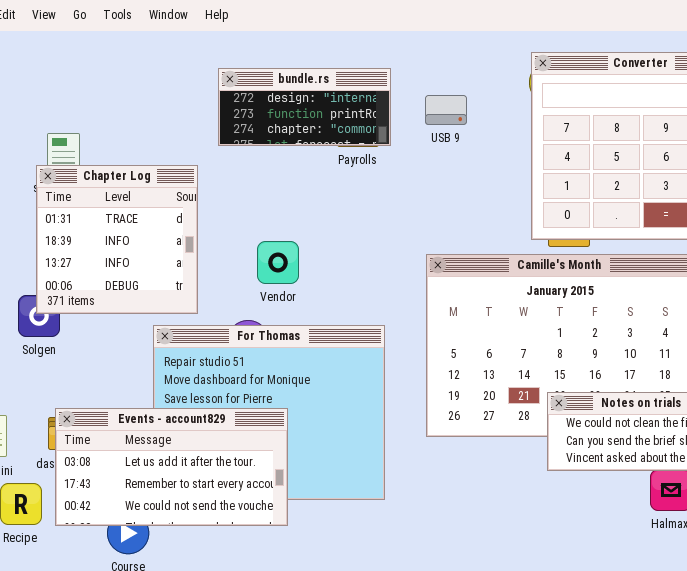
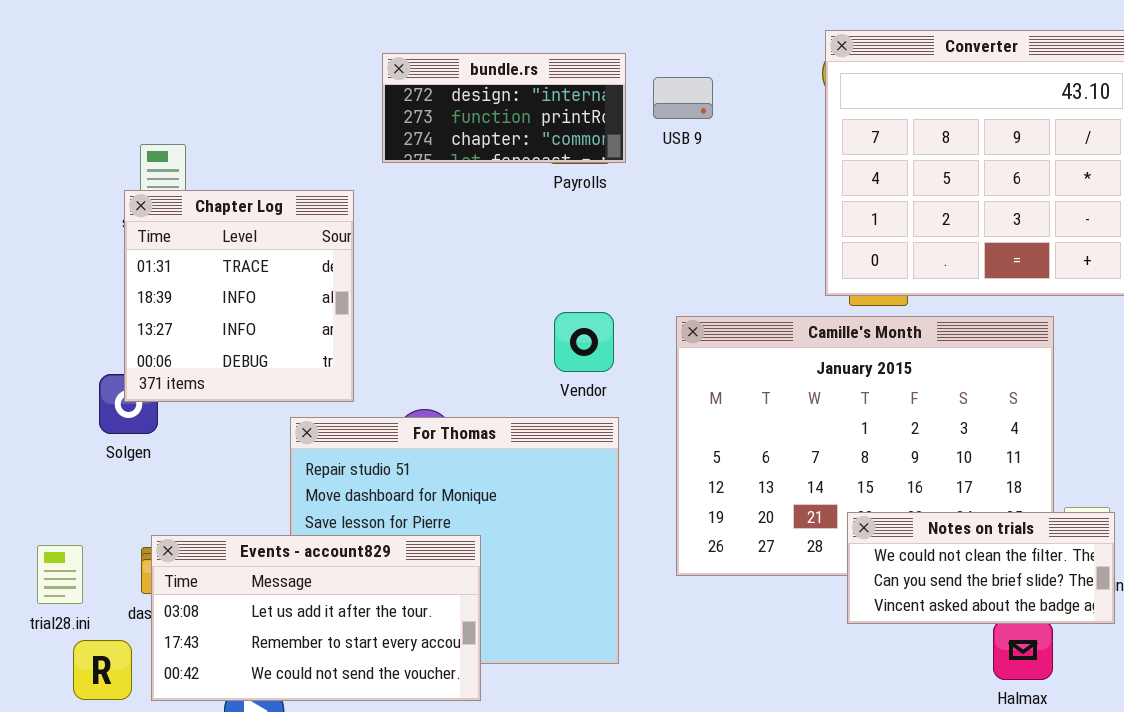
USB 9: [425,95,467,125] -> [653,77,713,119], moved
Vendor: [257,241,299,284] -> [554,312,614,372], moved

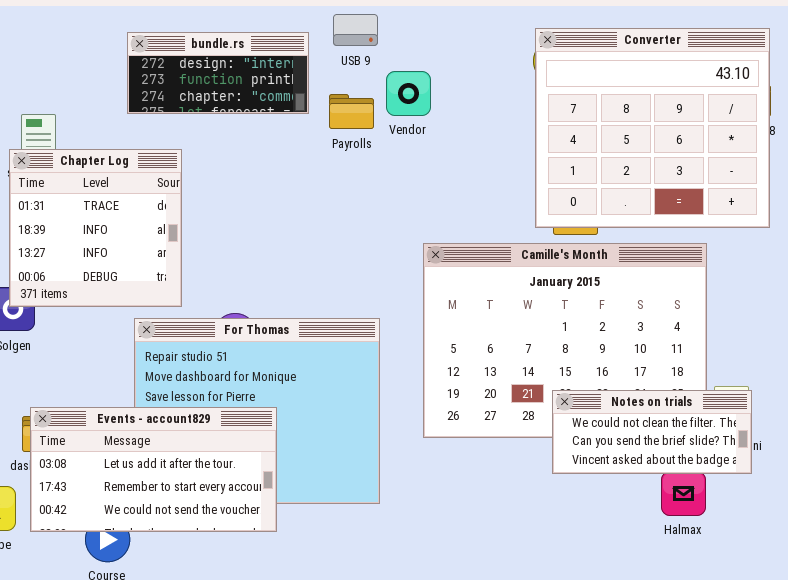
bundle.rs: [382,53,626,163] -> [127,32,309,114], moved
USB 9: [653,77,713,119] -> [333,14,378,46], moved
Vendor: [554,312,614,372] -> [386,71,431,116], moved

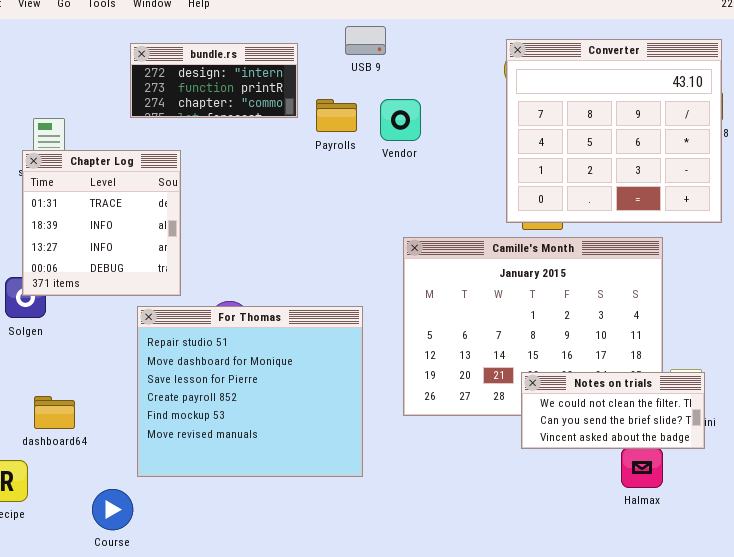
USB 9: [333,14,378,46] -> [345,26,386,55], moved
Vendor: [386,71,431,116] -> [380,99,421,141], moved
Events - account829: [30,407,277,532] -> none, closed

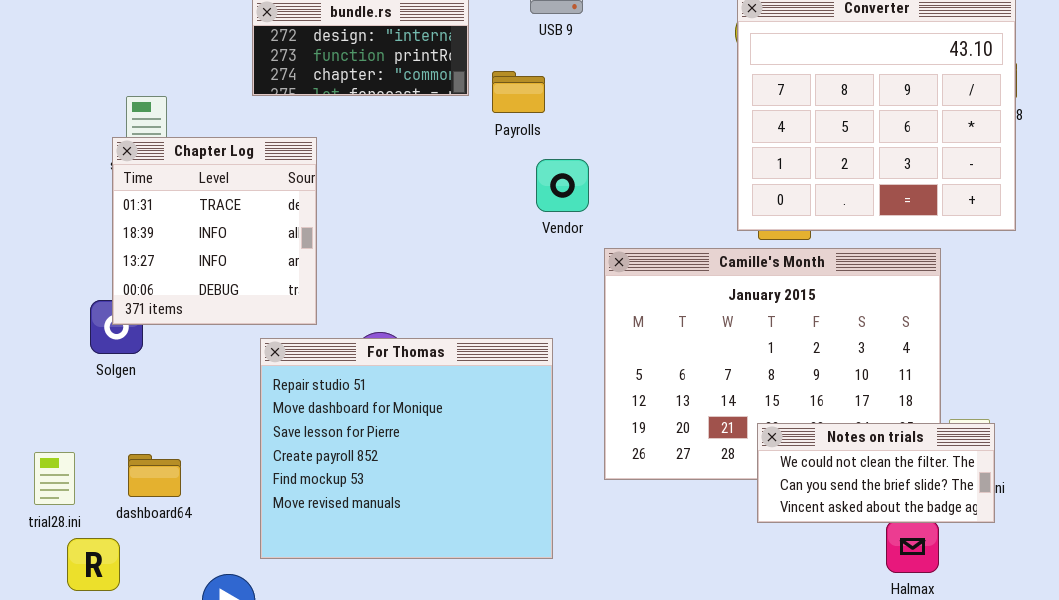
Vendor: [380,99,421,141] -> [536,159,589,212], moved

